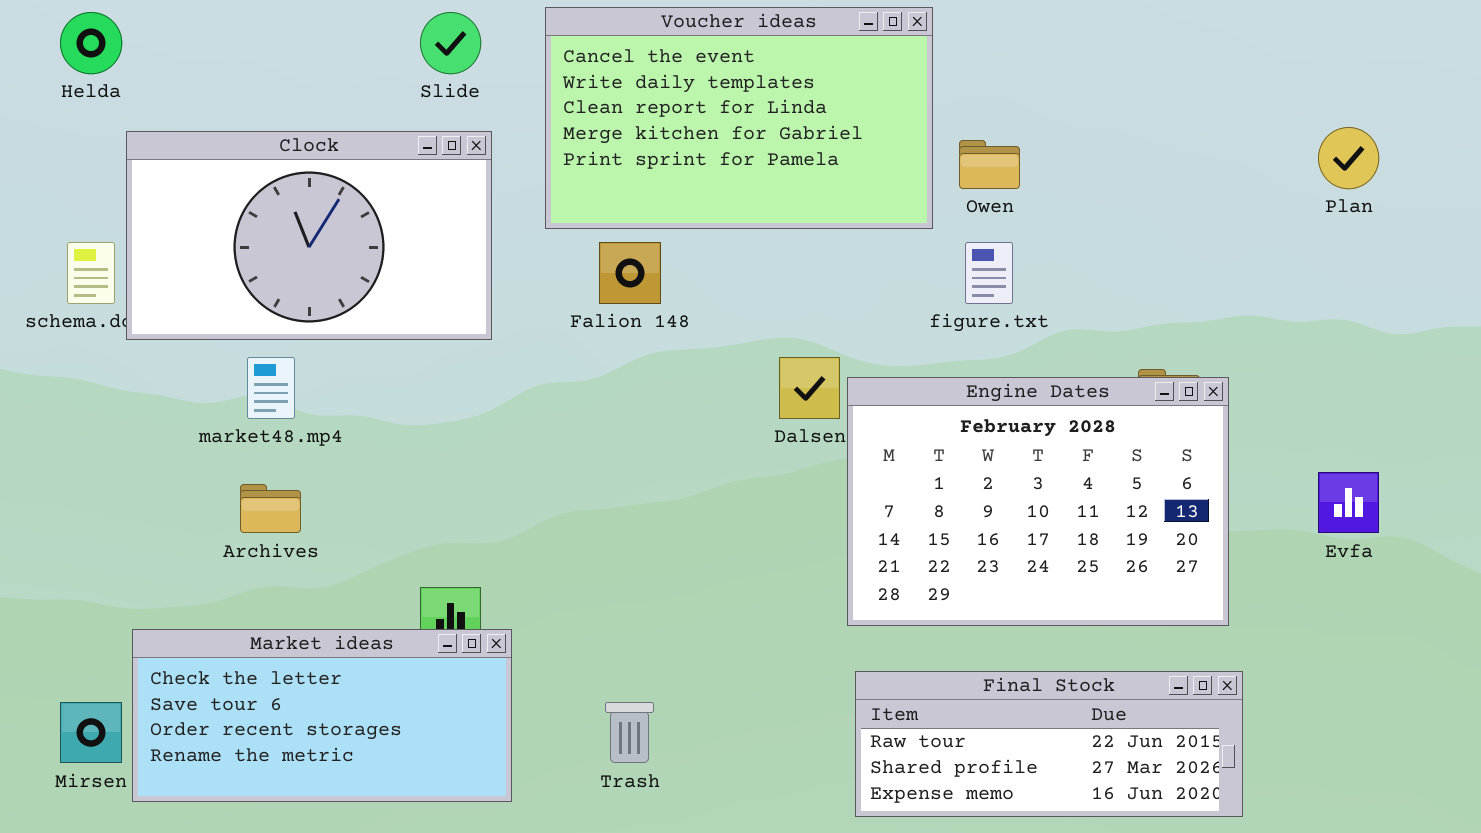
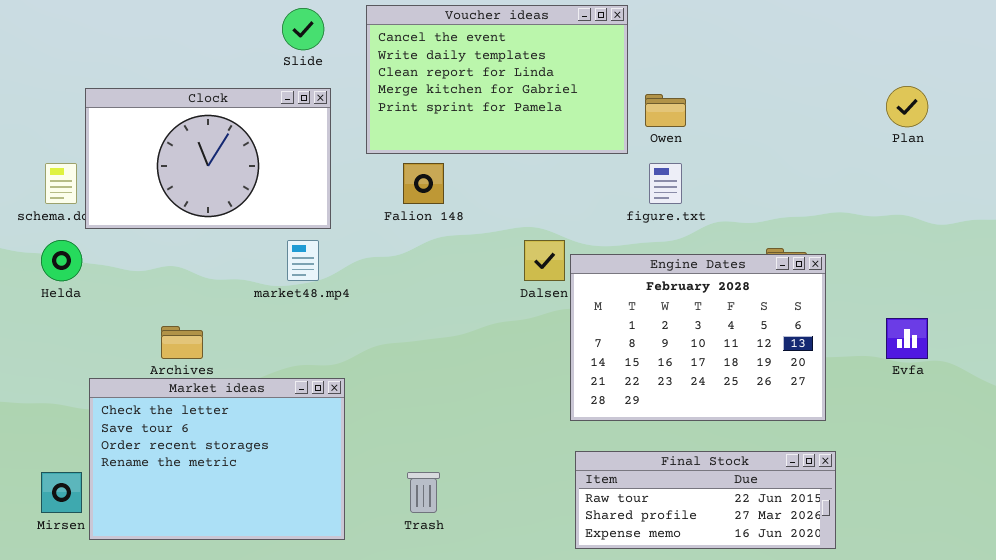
Helda: [60,12,122,74] -> [41,240,82,281], moved
market48.mp4: [247,357,295,419] -> [287,240,319,281], moved
Market ideas: [132,629,512,802] -> [89,378,345,540], resized

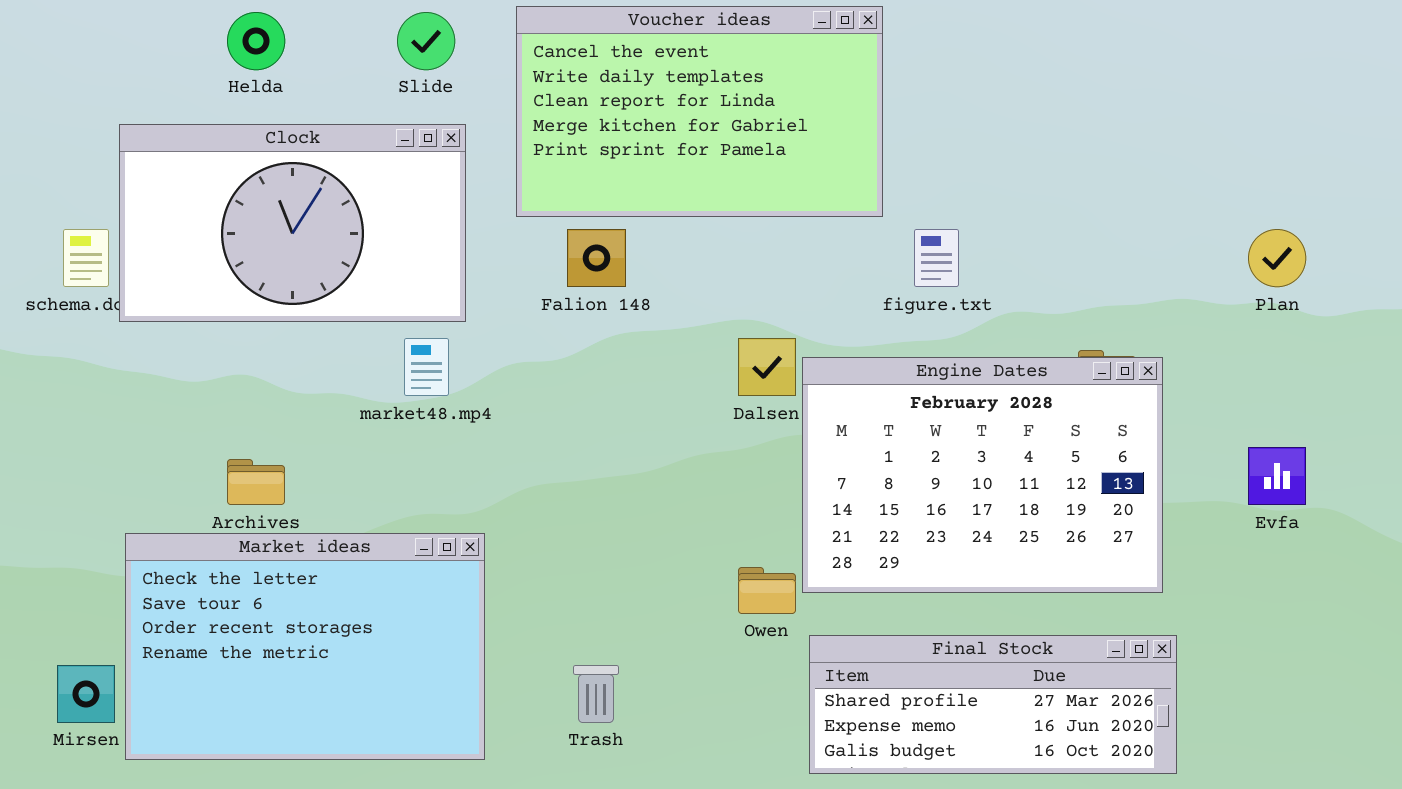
Plan: [886,86,928,127] -> [1248,229,1306,287], moved
Owen: [645,94,686,127] -> [738,567,796,614], moved
Helda: [41,240,82,281] -> [227,12,285,70], moved
Final Stock: [575,451,836,549] -> [809,635,1177,774], scrolled down 1 row

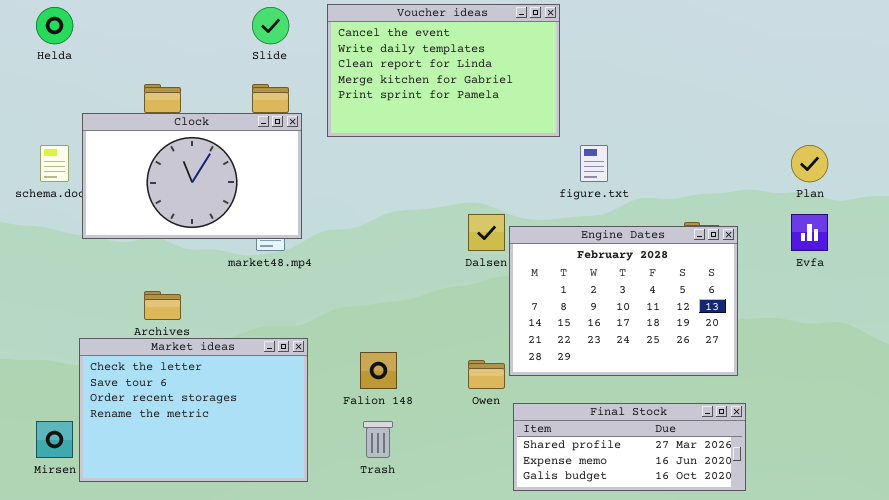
Helda: [227,12,285,70] -> [36,7,73,44], moved
Clock: [119,124,466,322] -> [82,113,302,239], moved
Falion 148: [567,229,626,287] -> [360,352,397,389], moved
Evfa: [1248,447,1306,505] -> [791,214,828,251], moved

